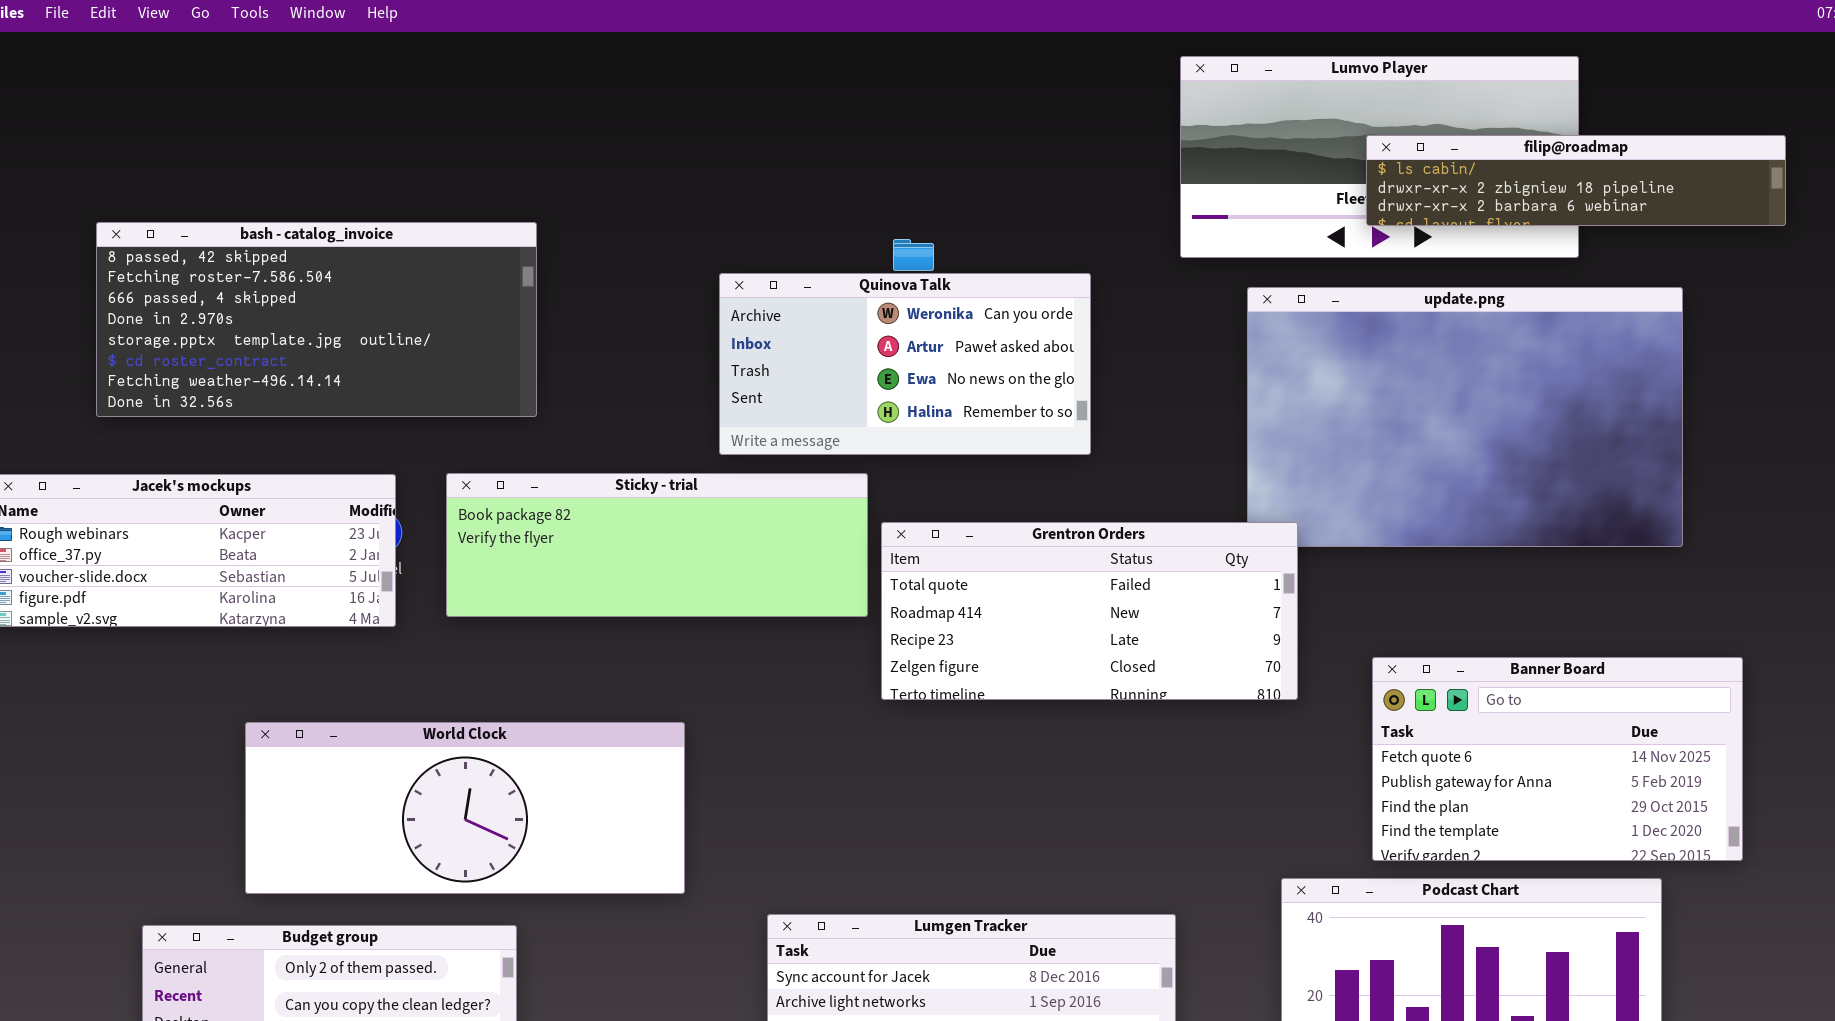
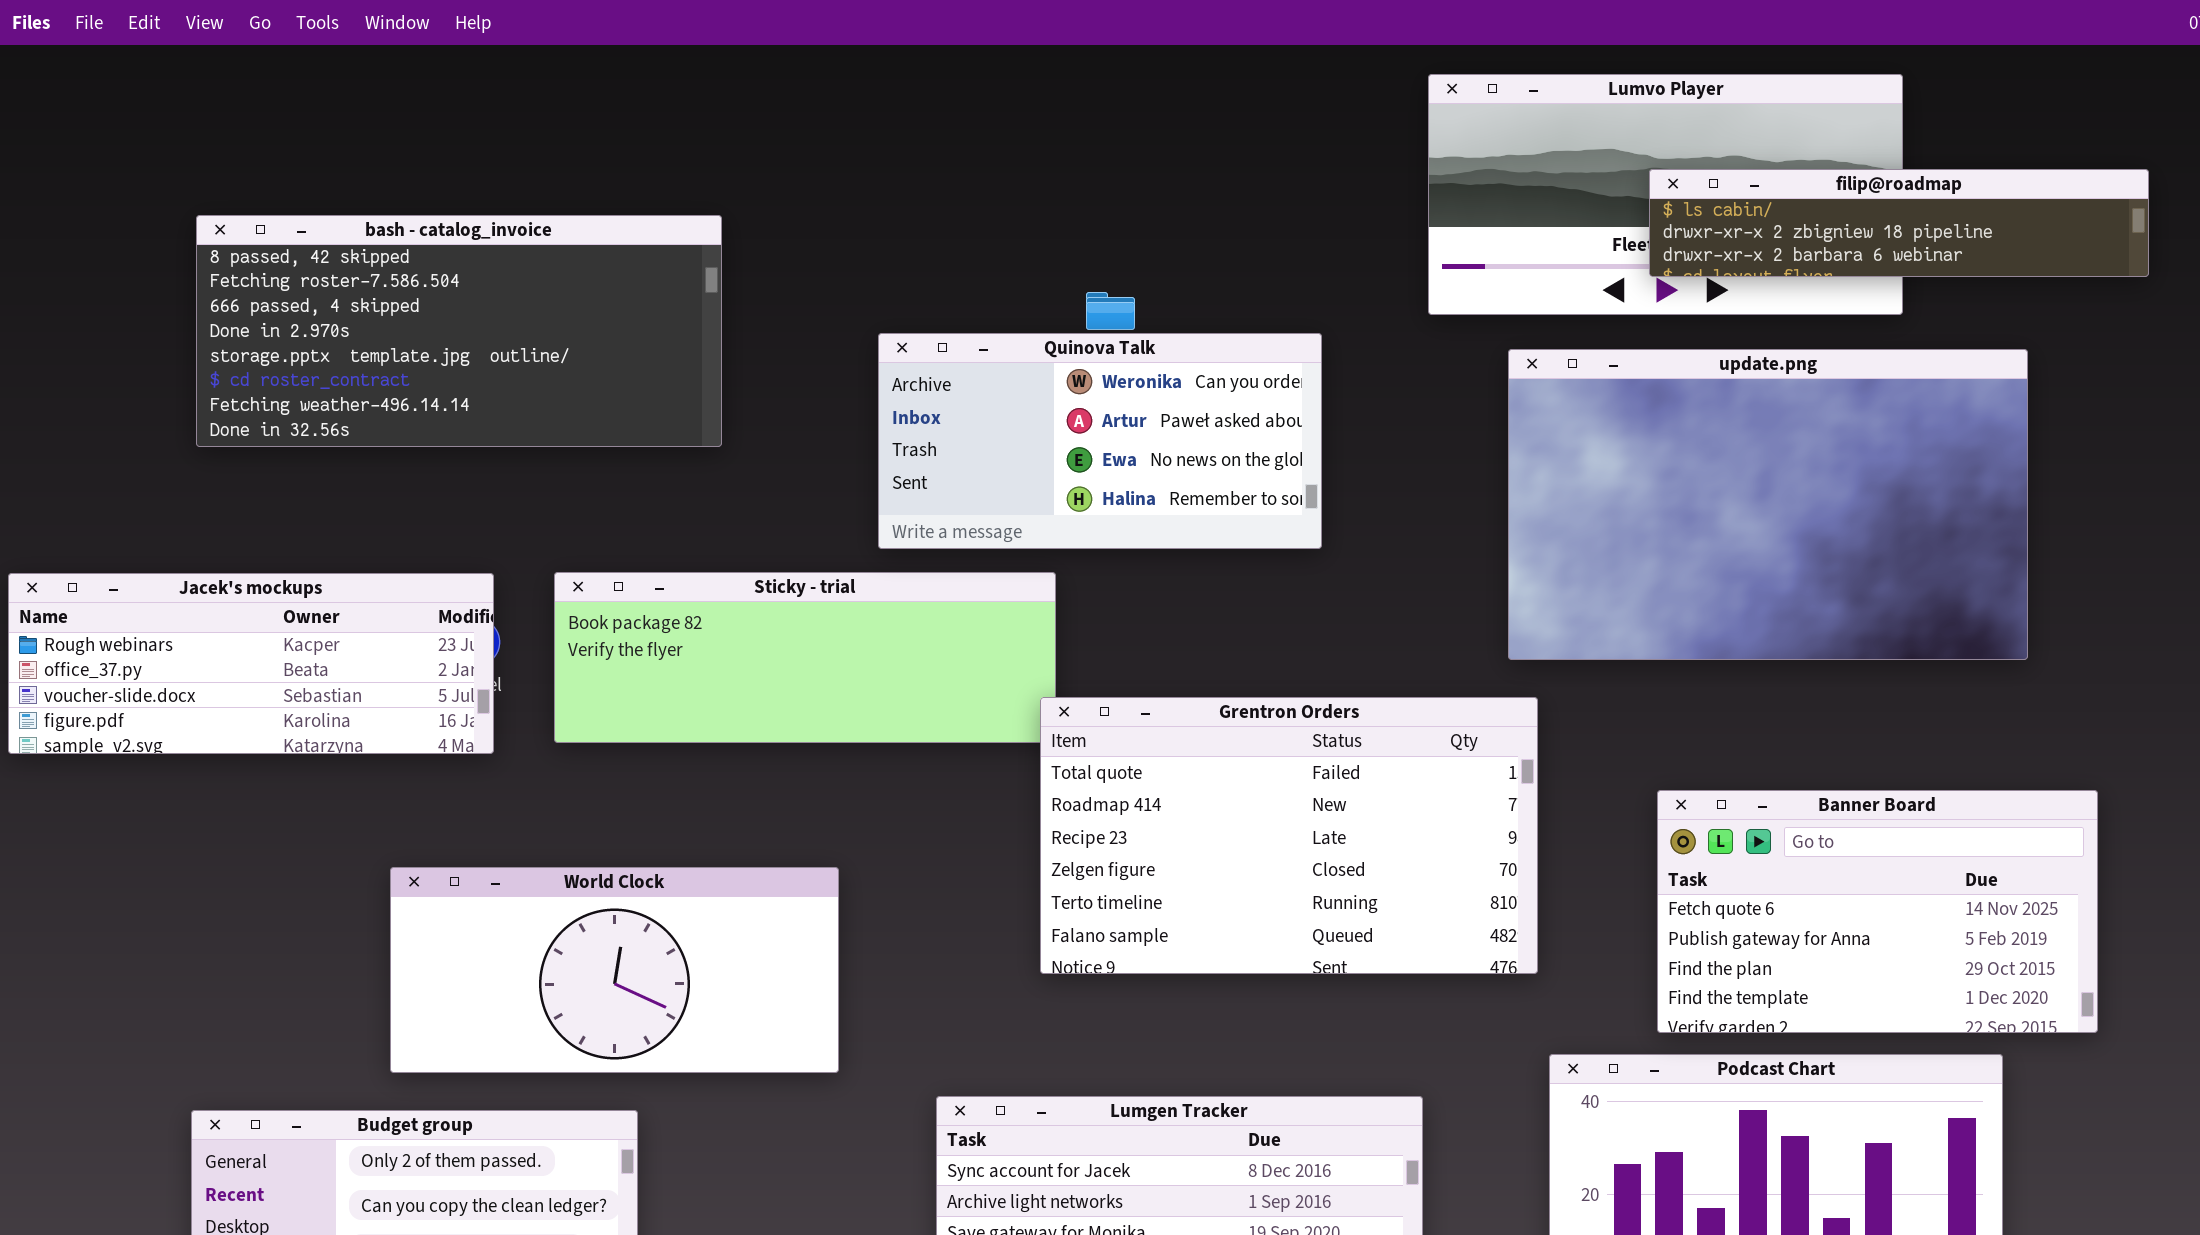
bash - catalog_invoice: [96,222,537,417] -> [196,215,722,447], moved
Grentron Orders: [881,522,1298,700] -> [1040,697,1538,974], moved, resized
World Clock: [245,722,685,894] -> [390,867,839,1073], resized

